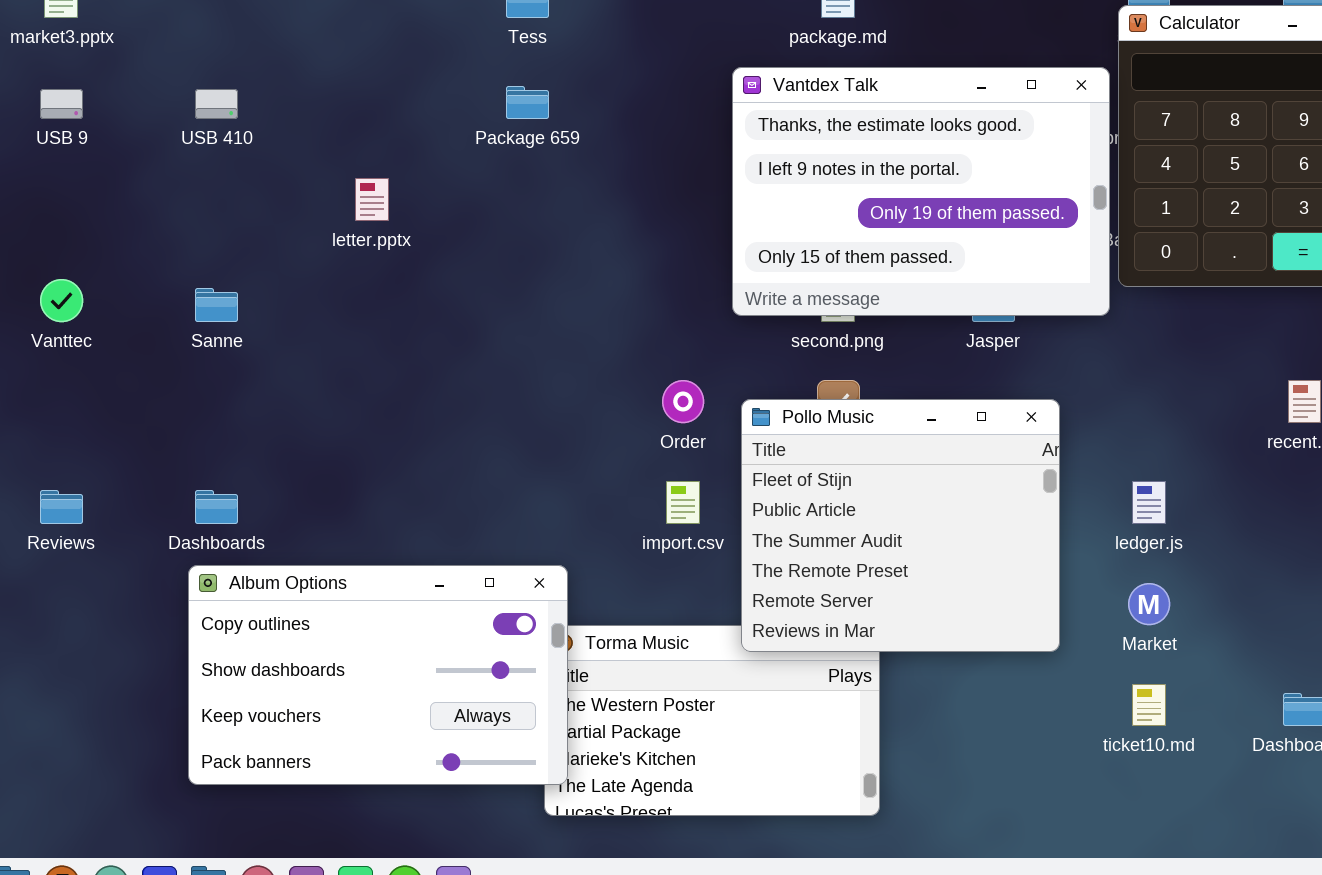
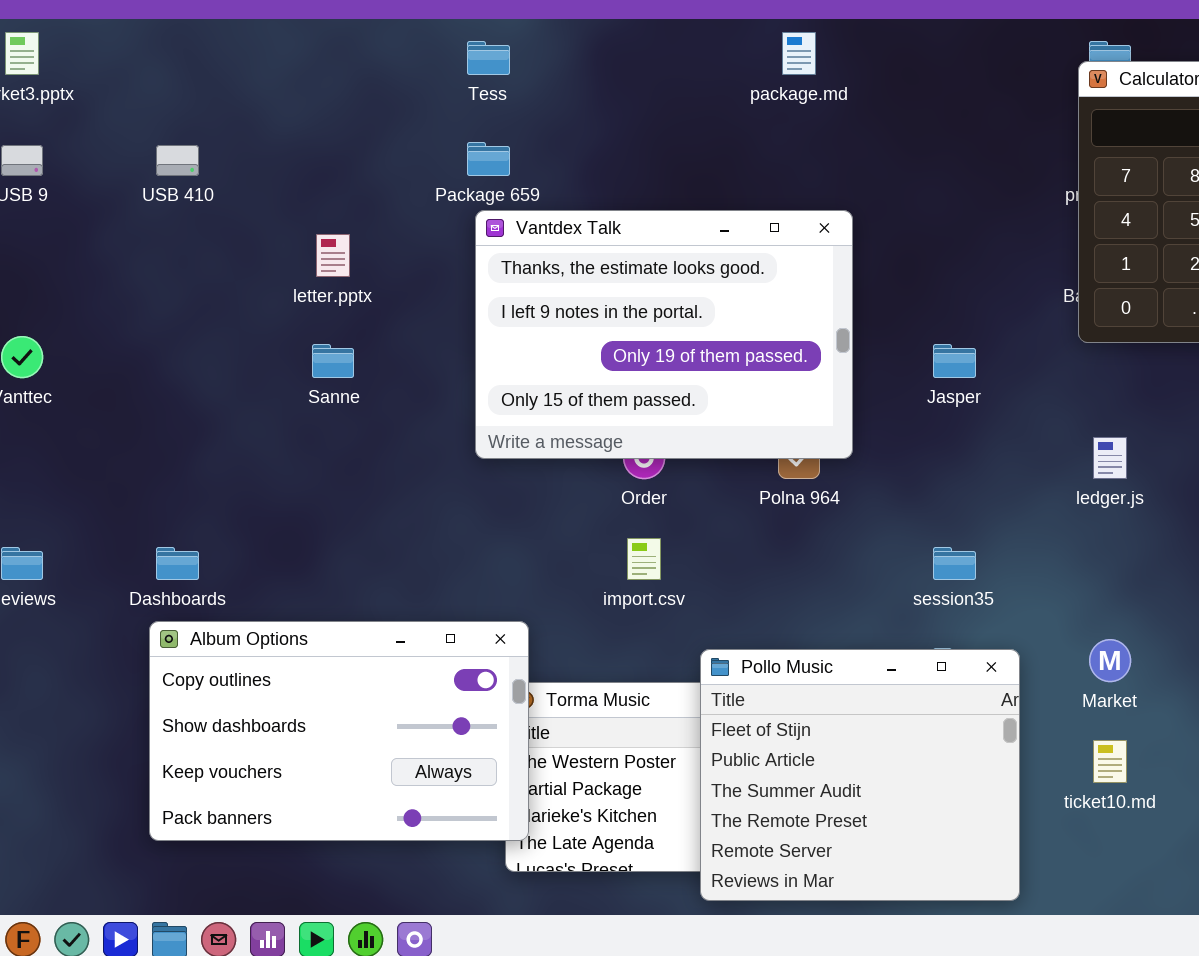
Vantdex Talk: [732,67,1110,316] -> [475,210,853,459], moved
Sanne: [195,288,238,322] -> [312,344,354,378], moved
Pollo Music: [741,399,1060,652] -> [700,649,1020,901], moved
ledger.js: [1132,481,1166,524] -> [1093,437,1127,479], moved

